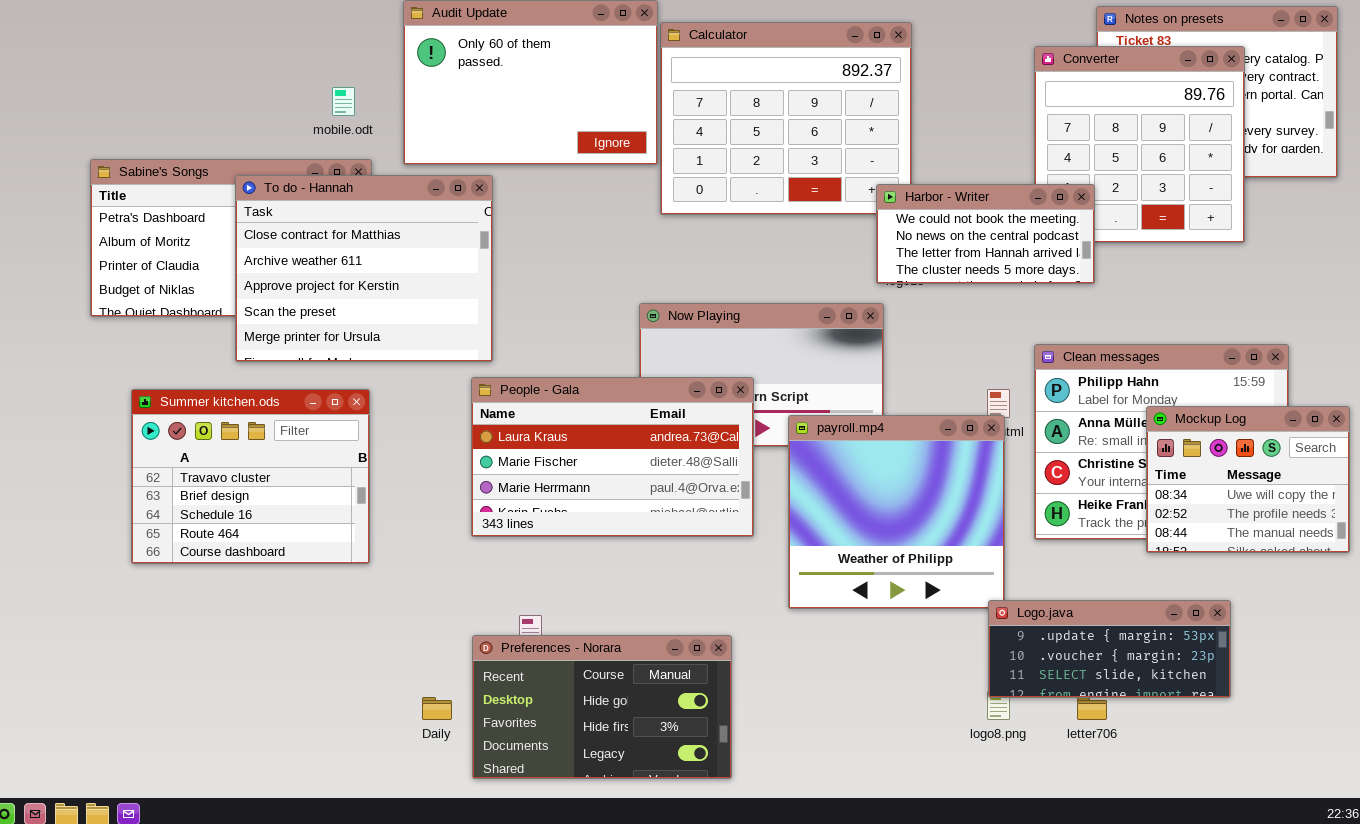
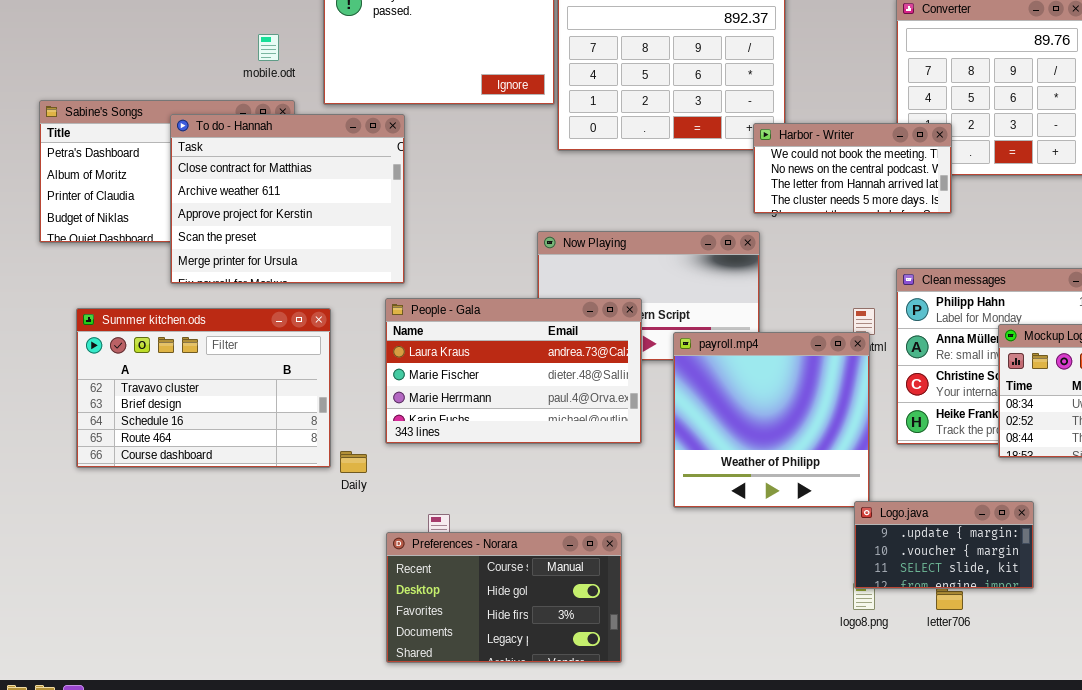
Summer kitchen.ods: [131,389,370,564] -> [76,308,331,468], resized
Logo.java: [988,600,1231,698] -> [854,501,1034,589], resized
Daily: [422,697,452,720] -> [340,451,367,473], moved

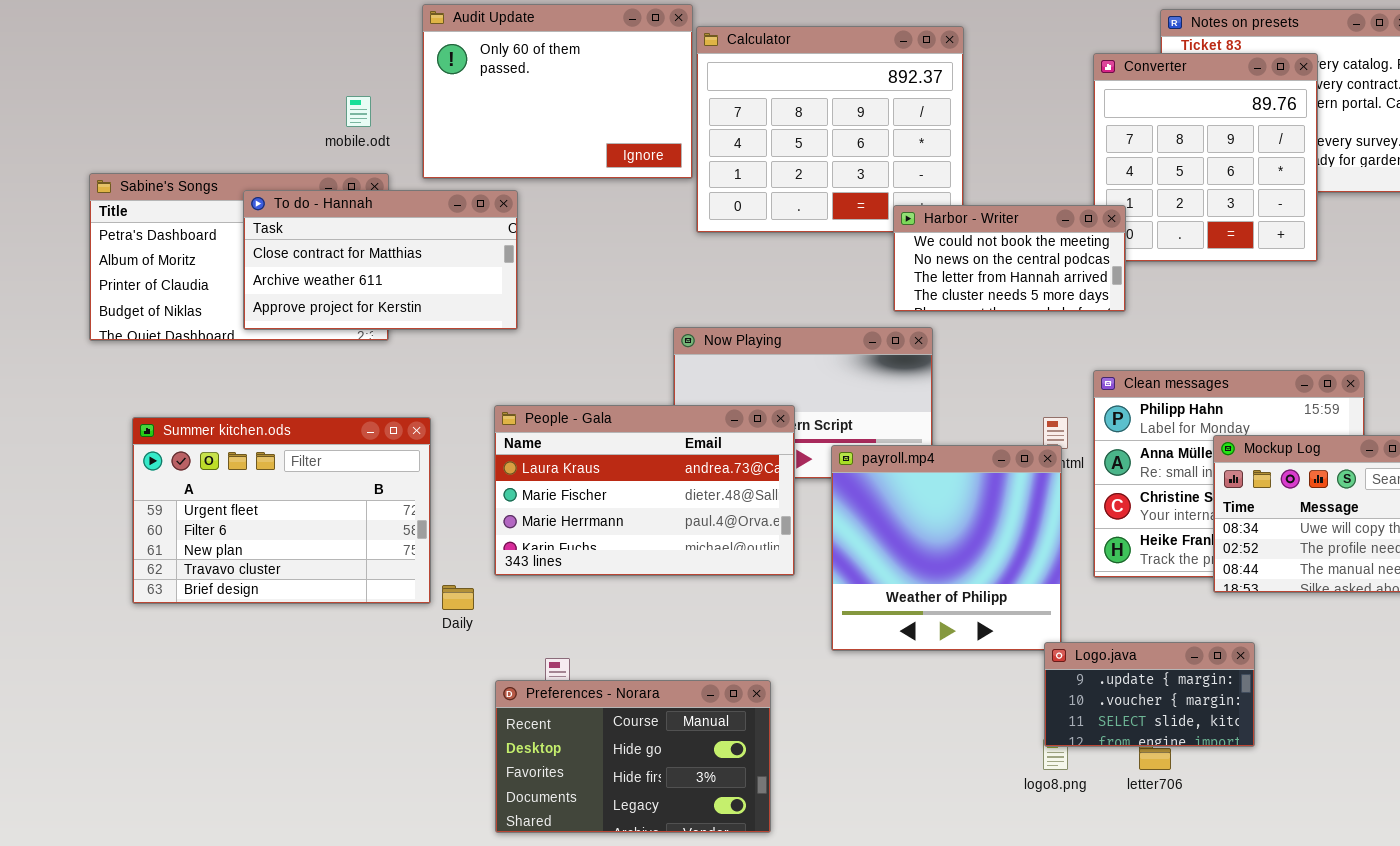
To do - Hannah: [170,114,405,284] -> [243,190,518,330], resized
Harbor - Writer: [753,123,952,214] -> [893,205,1126,312], moved
Summer kitchen.ods: [76,308,331,468] -> [132,417,431,604], scrolled up 3 rows

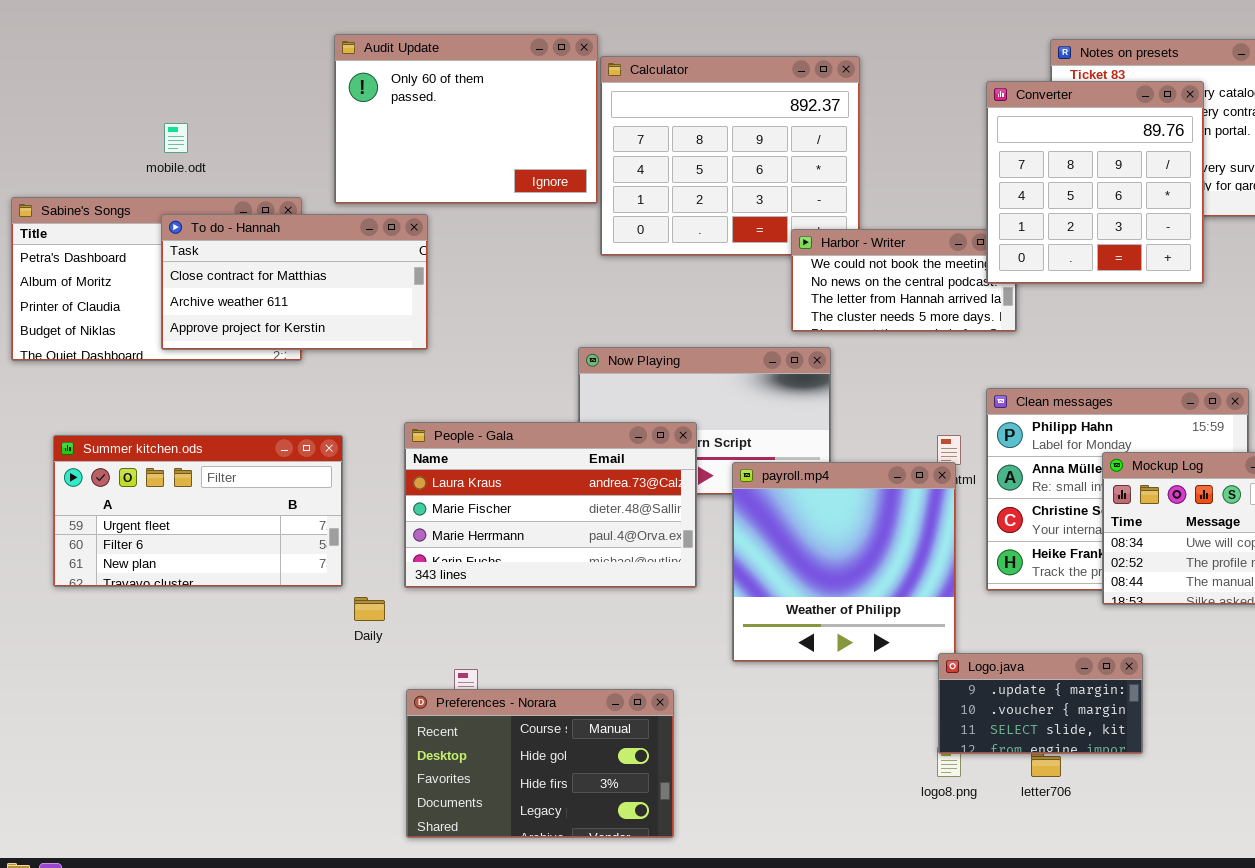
Converter: [1093,53,1318,262] -> [986,81,1204,284], raised
mobile.odt: [346,96,371,127] -> [164,123,188,153], moved
Summer kitchen.ods: [132,417,431,604] -> [53,435,343,587], resized

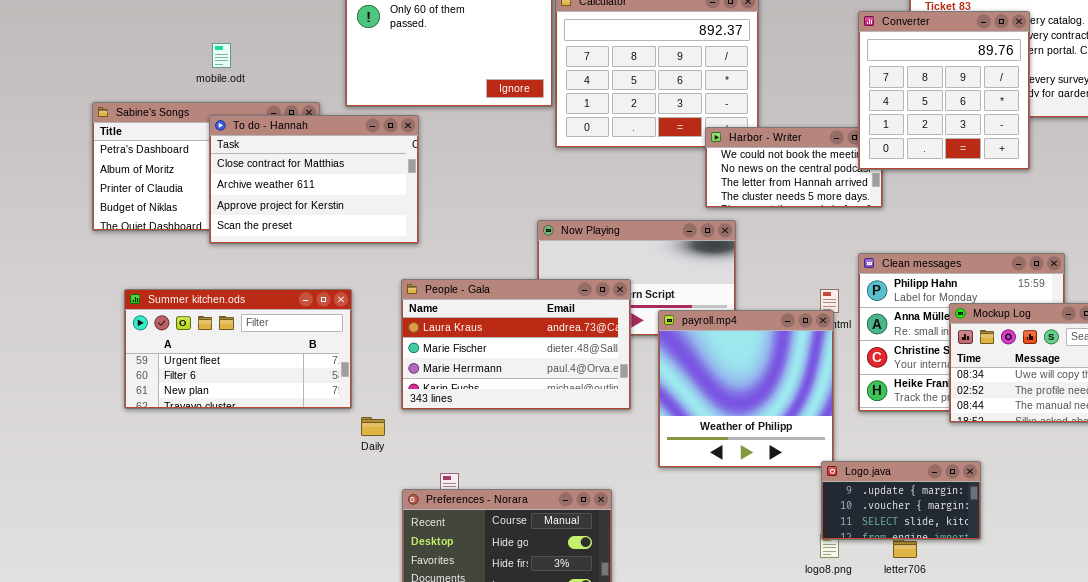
To do - Hannah: [161,214,428,350] -> [209,115,419,244], resized

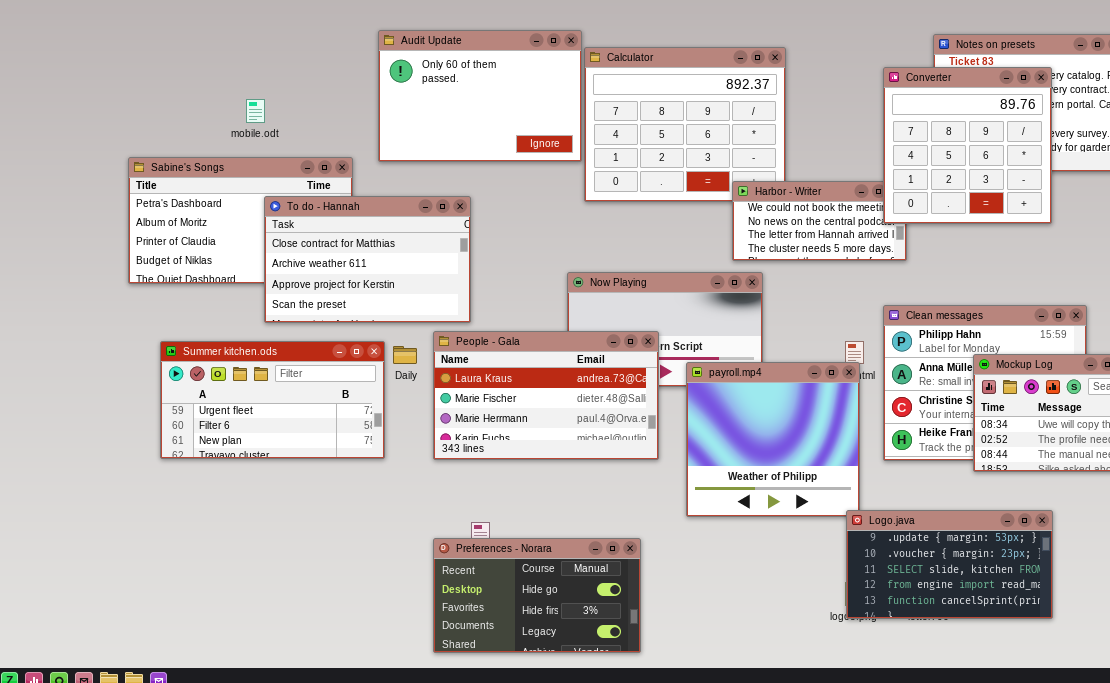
To do - Hannah: [209,115,419,244] -> [264,196,471,323], moved
Daily: [361,417,385,436] -> [393,346,417,364], moved
Logo.java: [821,461,981,540] -> [846,510,1053,619], resized

